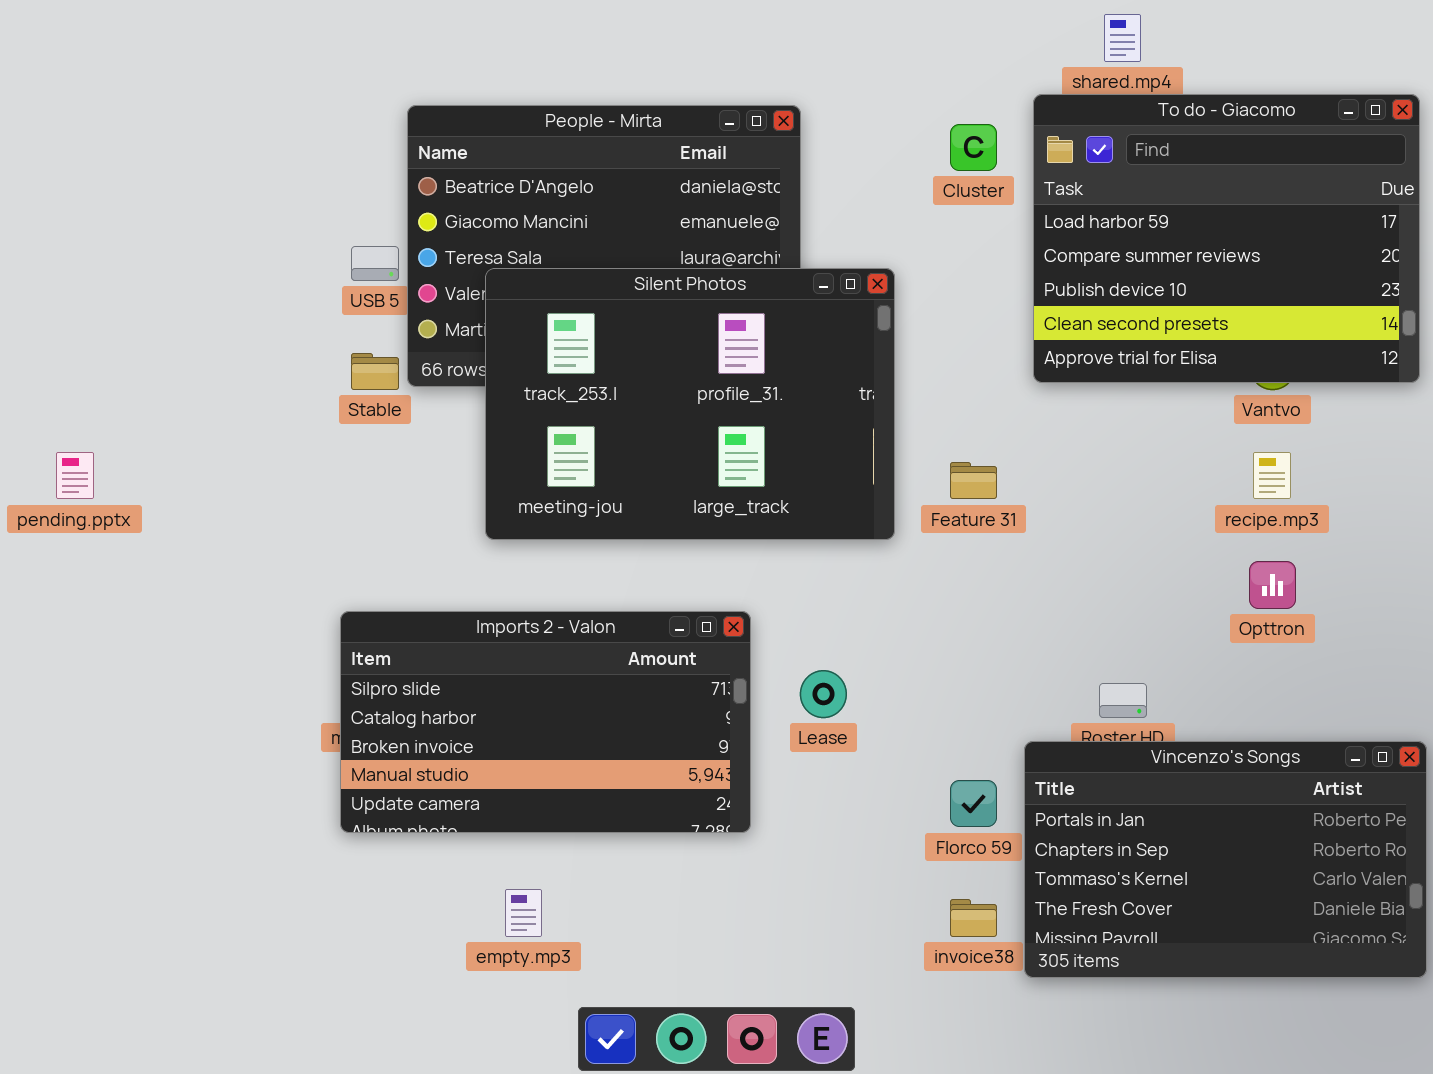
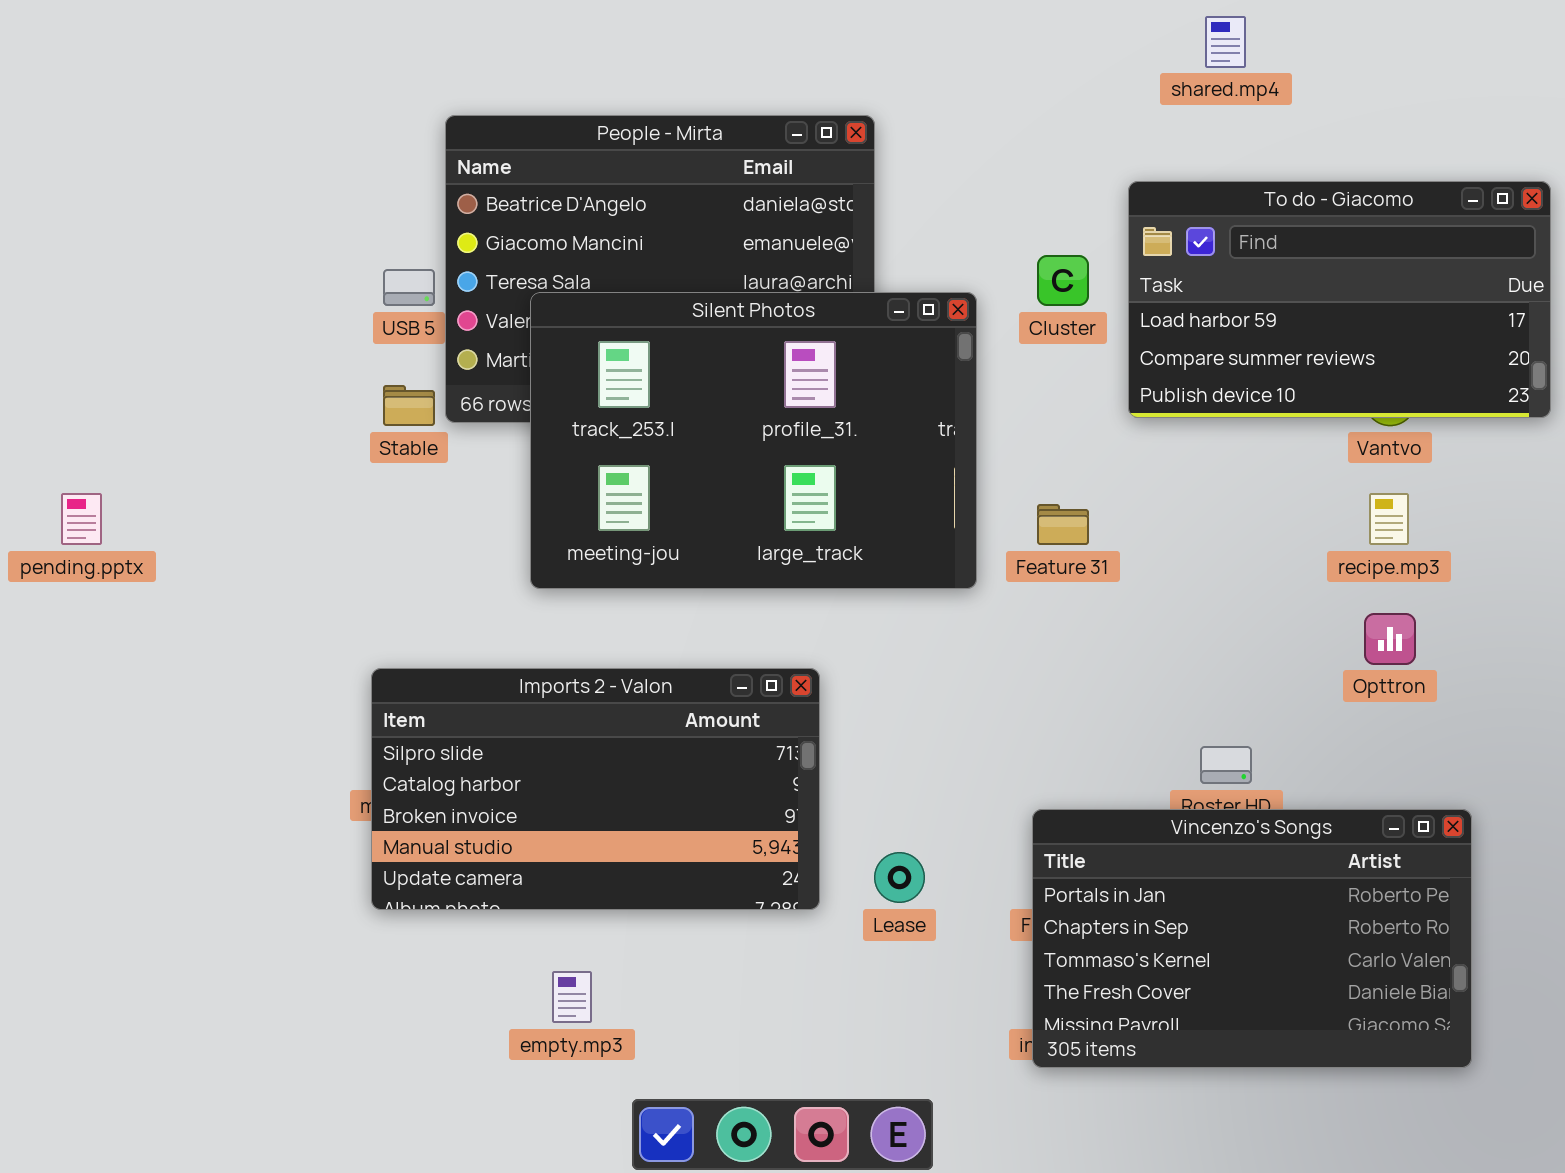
To do - Giacomo: [1033,94,1420,383] -> [1128,181,1551,418], resized
Cluster: [950,124,997,171] -> [1037,255,1089,306], moved
Lease: [800,670,847,718] -> [874,852,925,903], moved
Vincenzo's Songs: [1024,741,1427,978] -> [1032,809,1472,1068], moved

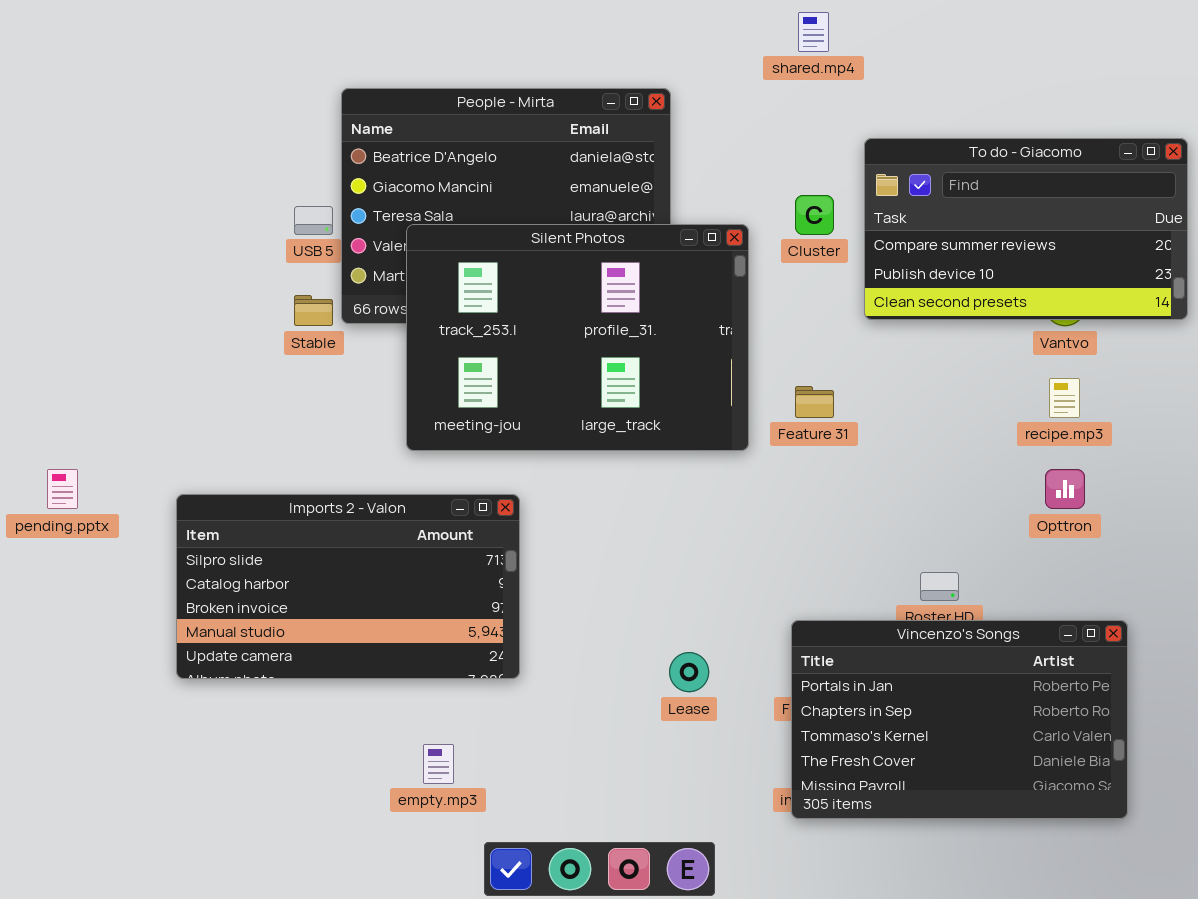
shared.mp4: [1205,16,1246,68] -> [798,12,829,52], moved
To do - Giacomo: [1128,181,1551,418] -> [864,138,1188,320], scrolled down 1 row
pending.pptx: [61,493,102,545] -> [47,469,78,509], moved
Imports 2 - Valon: [371,668,820,910] -> [176,494,520,679], moved

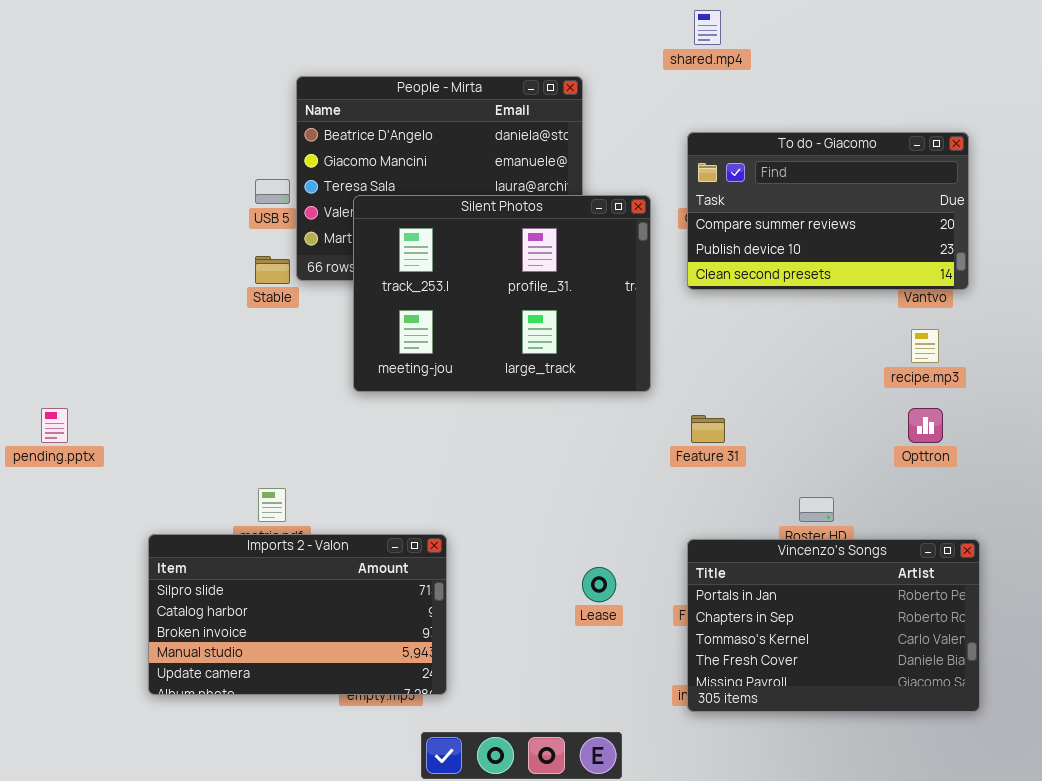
To do - Giacomo: [864,138,1188,320] -> [687,132,969,290], moved
Feature 31: [795,386,834,418] -> [691,415,725,443], moved
Imports 2 - Valon: [176,494,520,679] -> [148,534,447,695], moved

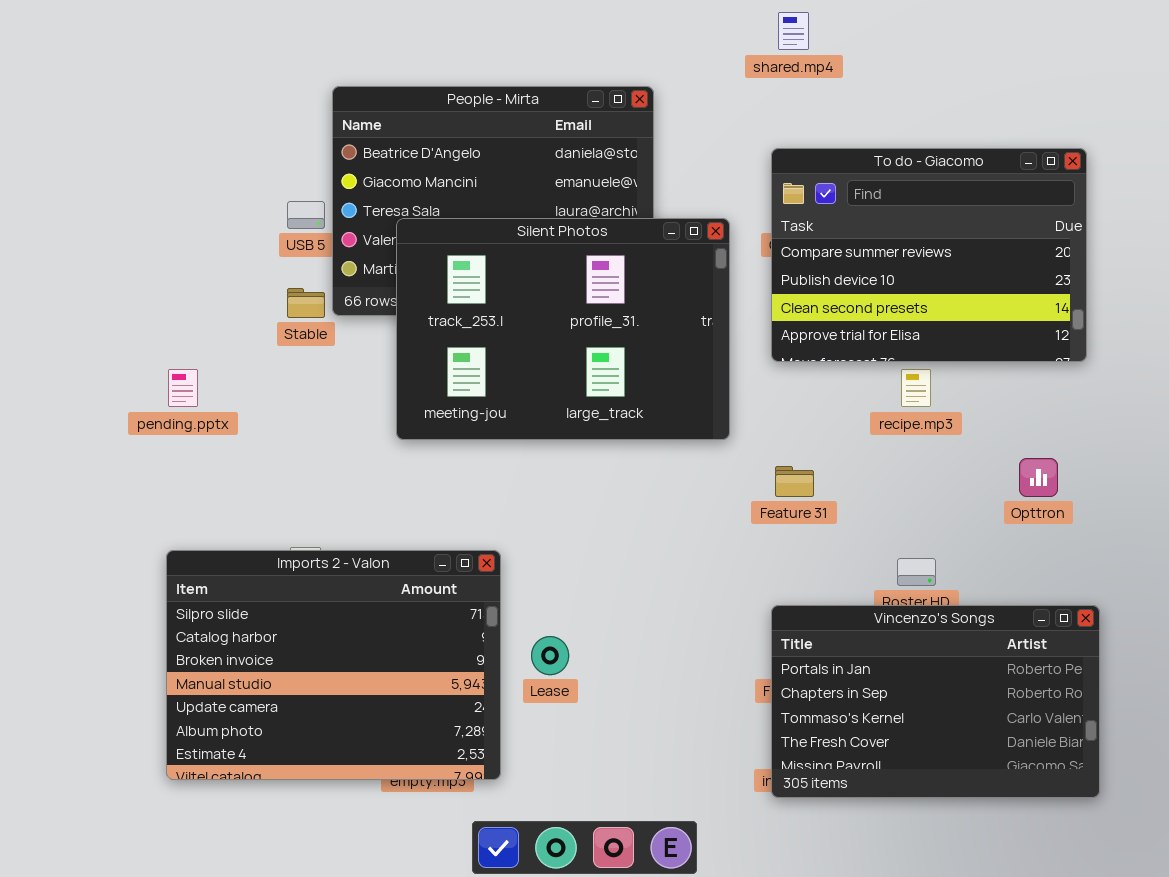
To do - Giacomo: [687,132,969,290] -> [771,148,1087,362], resized
recipe.mp3: [911,329,939,363] -> [901,369,931,407], moved
pending.pptx: [41,408,68,443] -> [168,369,198,407], moved
Imports 2 - Valon: [148,534,447,695] -> [166,550,501,780], resized
Lease: [582,567,616,602] -> [531,636,569,675], moved

